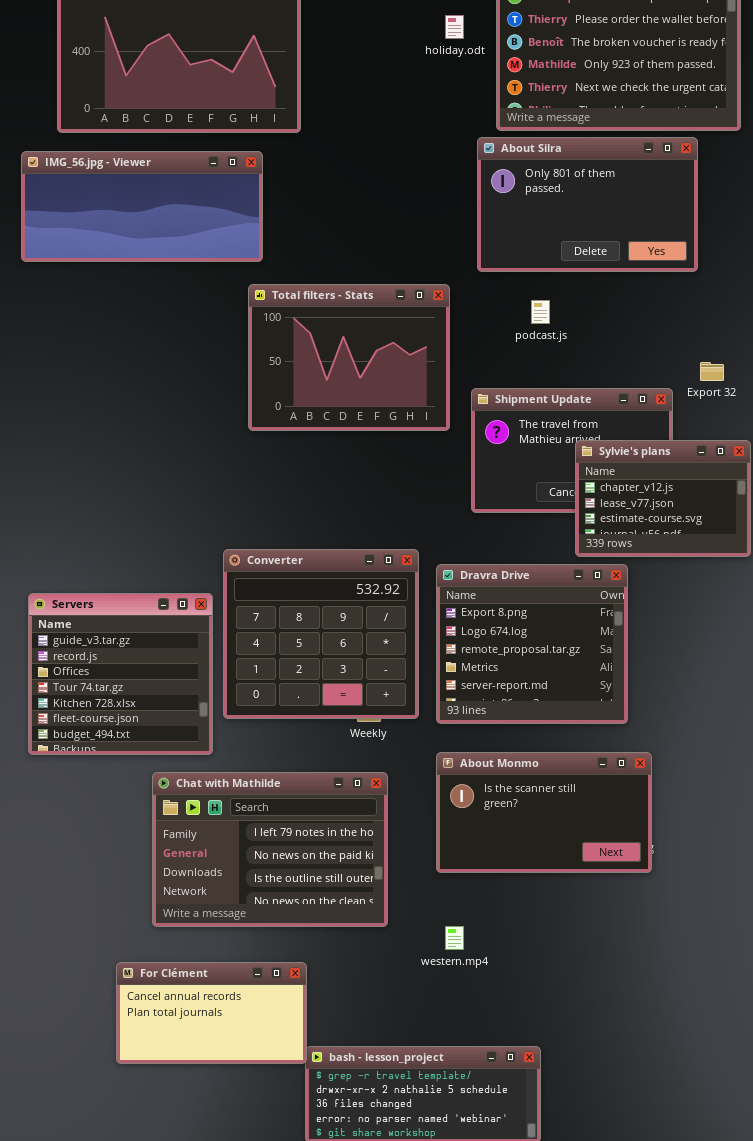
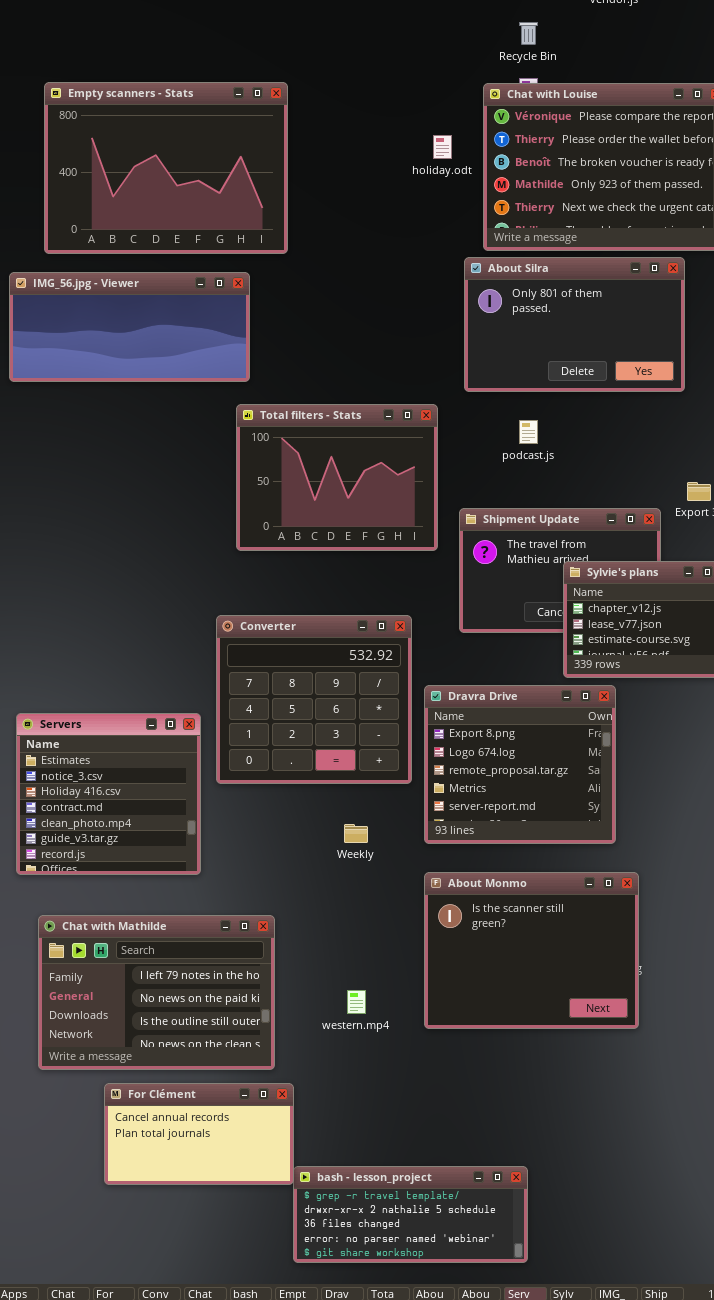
Converter: [223,549,419,719] -> [216,615,412,784], moved
Servers: [28,593,213,755] -> [16,713,201,875], scrolled up 5 rows
About Monmo: [436,752,652,873] -> [424,872,639,1029], resized
Chat with Mathilde: [152,772,388,927] -> [38,915,275,1070], moved
western.mp4: [445,926,464,950] -> [347,990,366,1014], moved

